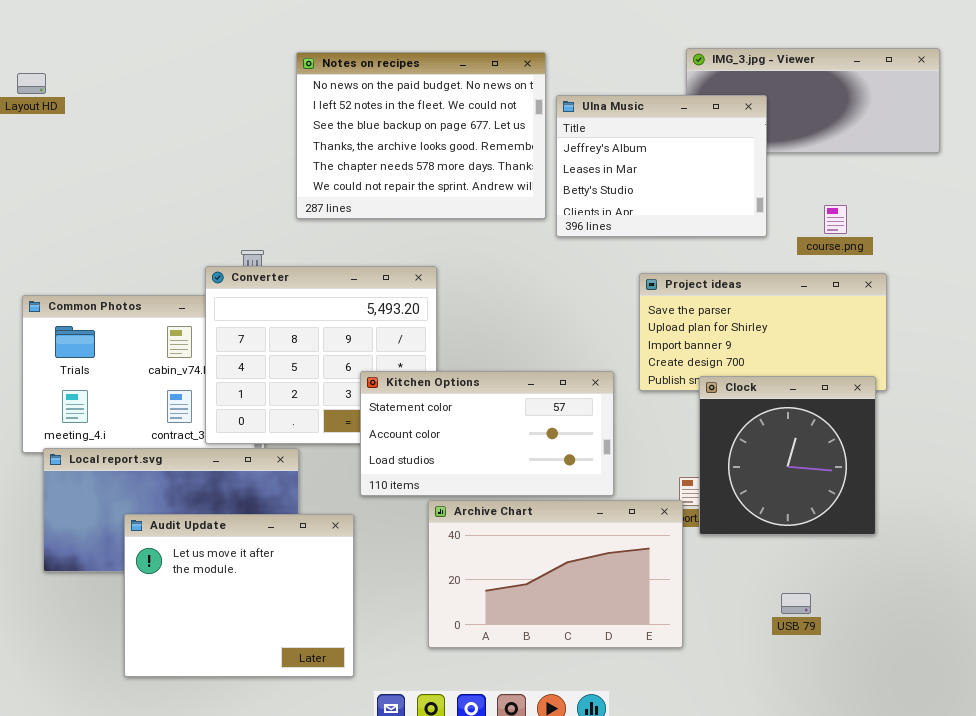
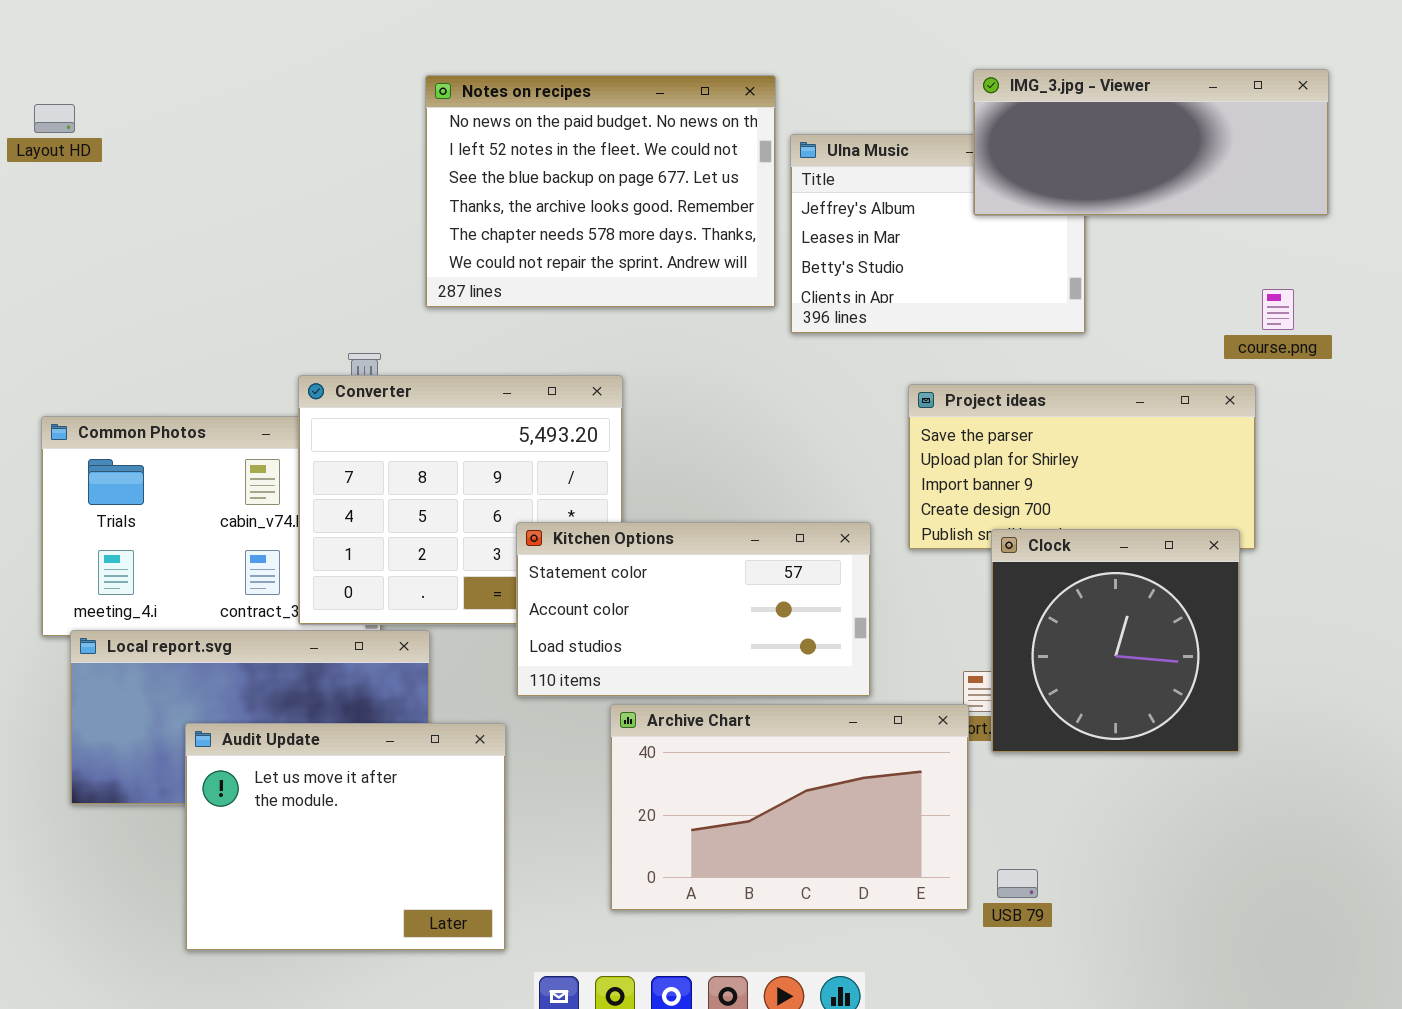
IMG_3.jpg - Viewer: [686,48,940,153] -> [973,69,1329,216], raised
course.png: [824,205,847,234] -> [1262,289,1294,330], moved
USB 79: [781,593,811,614] -> [997,869,1038,898], moved

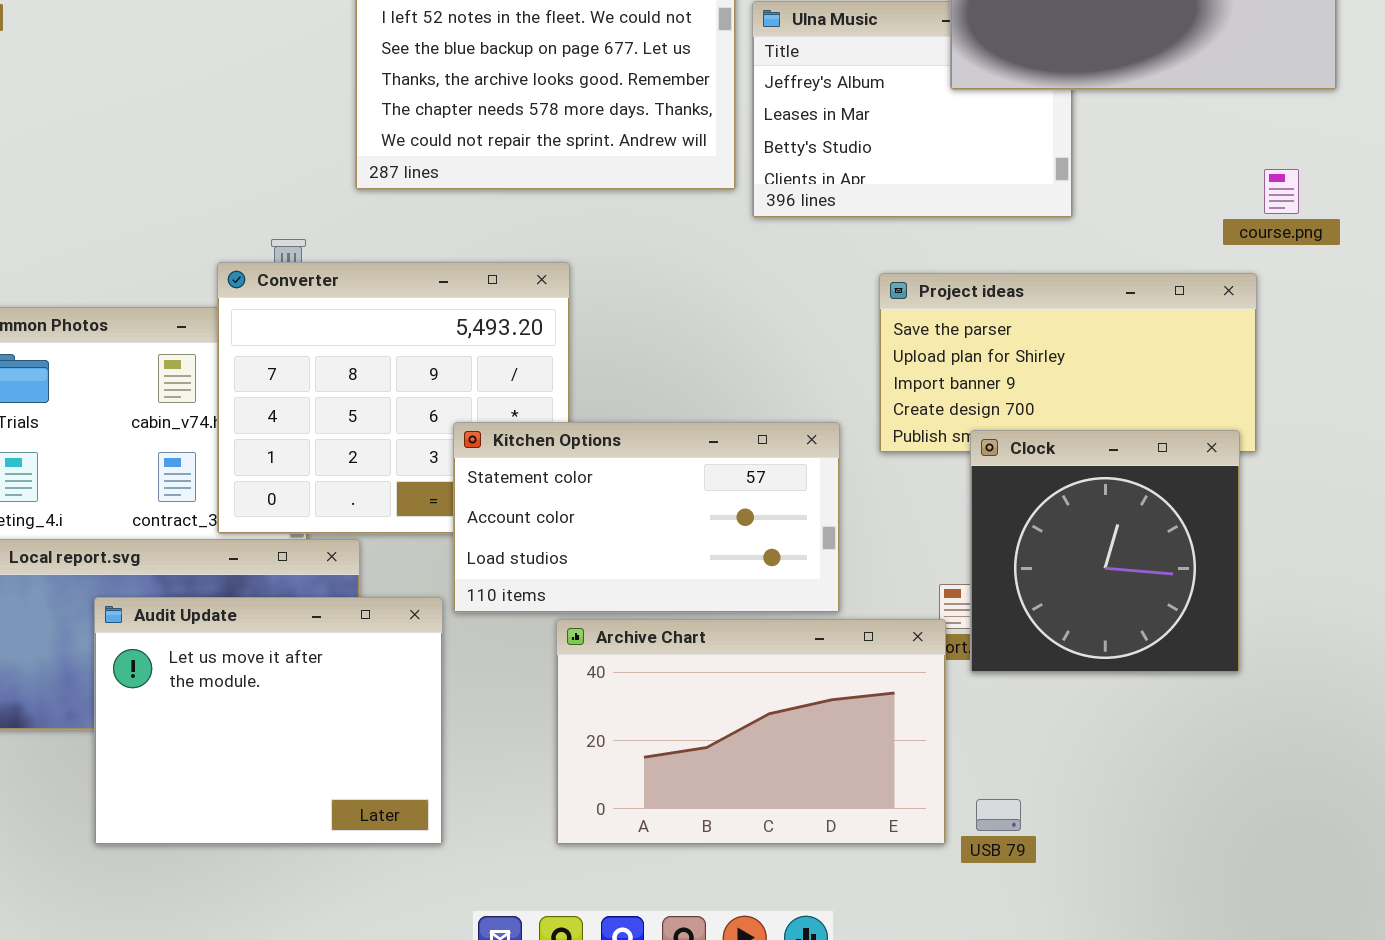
Audit Update: [185,723,506,951] -> [94,597,443,845], moved

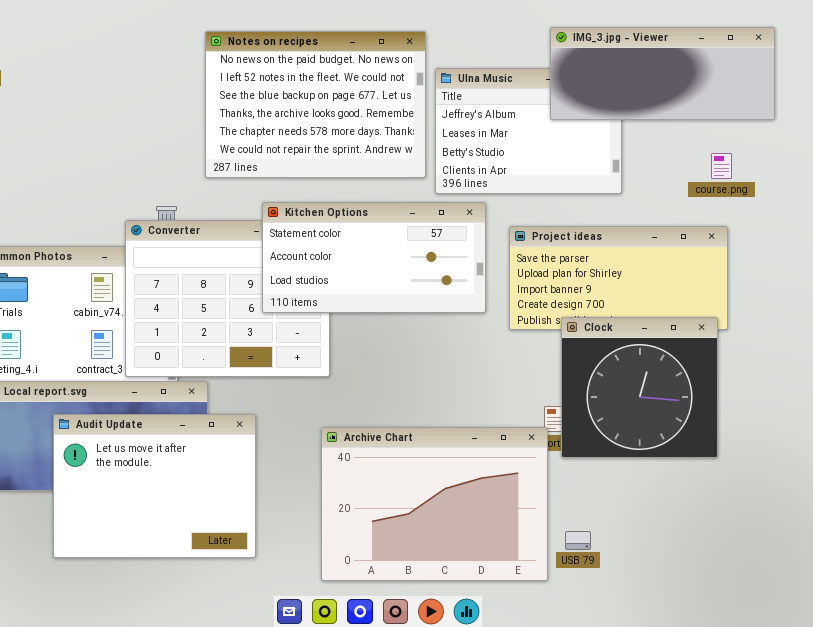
course.png: [1264,169,1299,214] -> [711,153,732,179], moved
Kitchen Options: [453,422,840,613] -> [262,202,486,313], moved
Archive Chart: [556,619,946,845] -> [321,427,548,581], resized

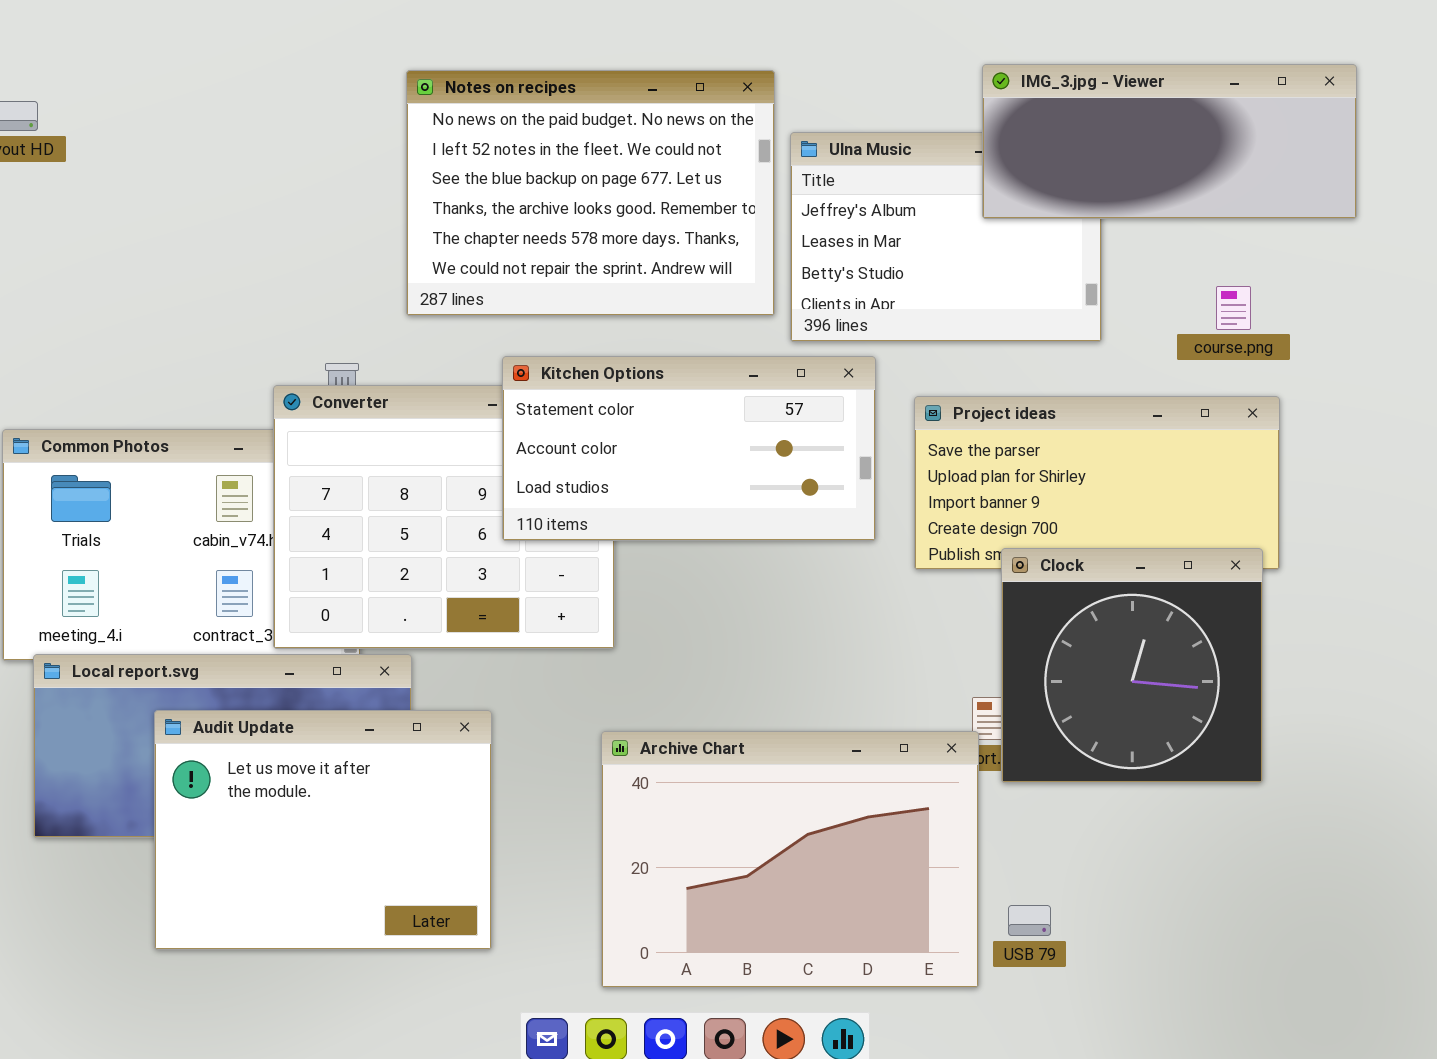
course.png: [711,153,732,179] -> [1216,286,1251,330], moved

